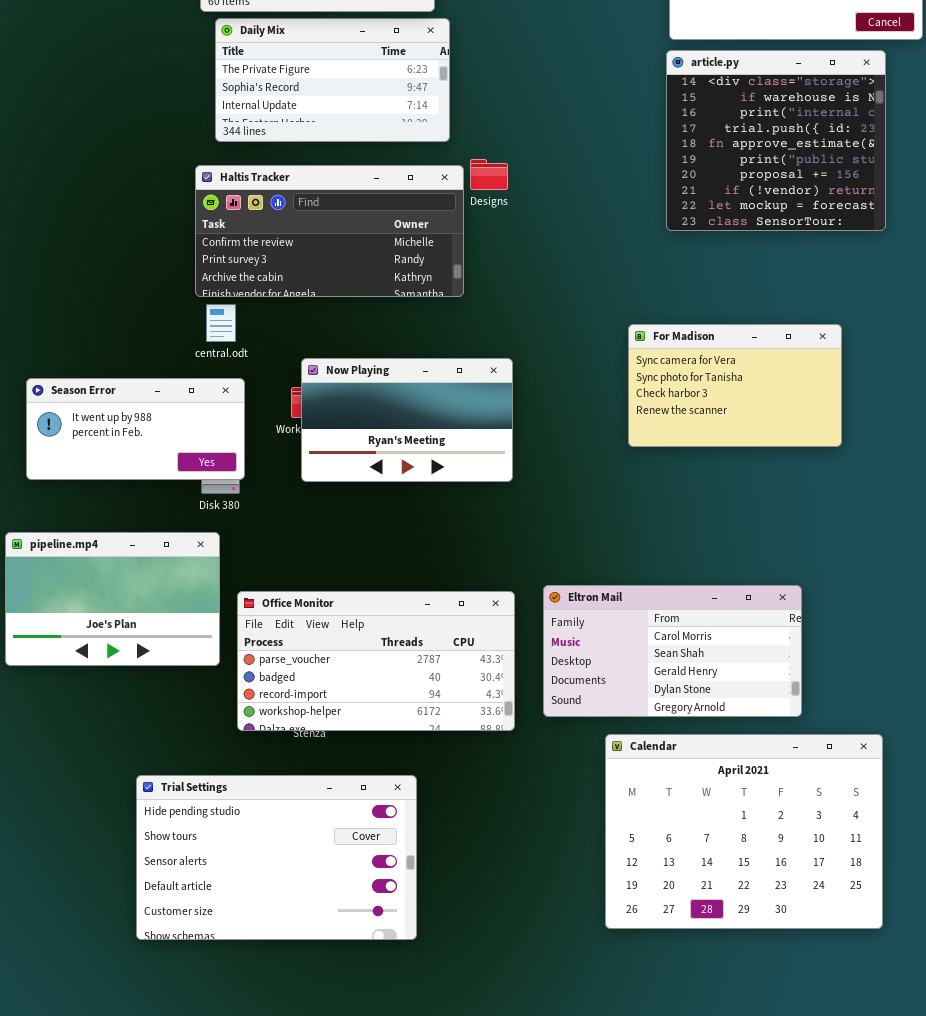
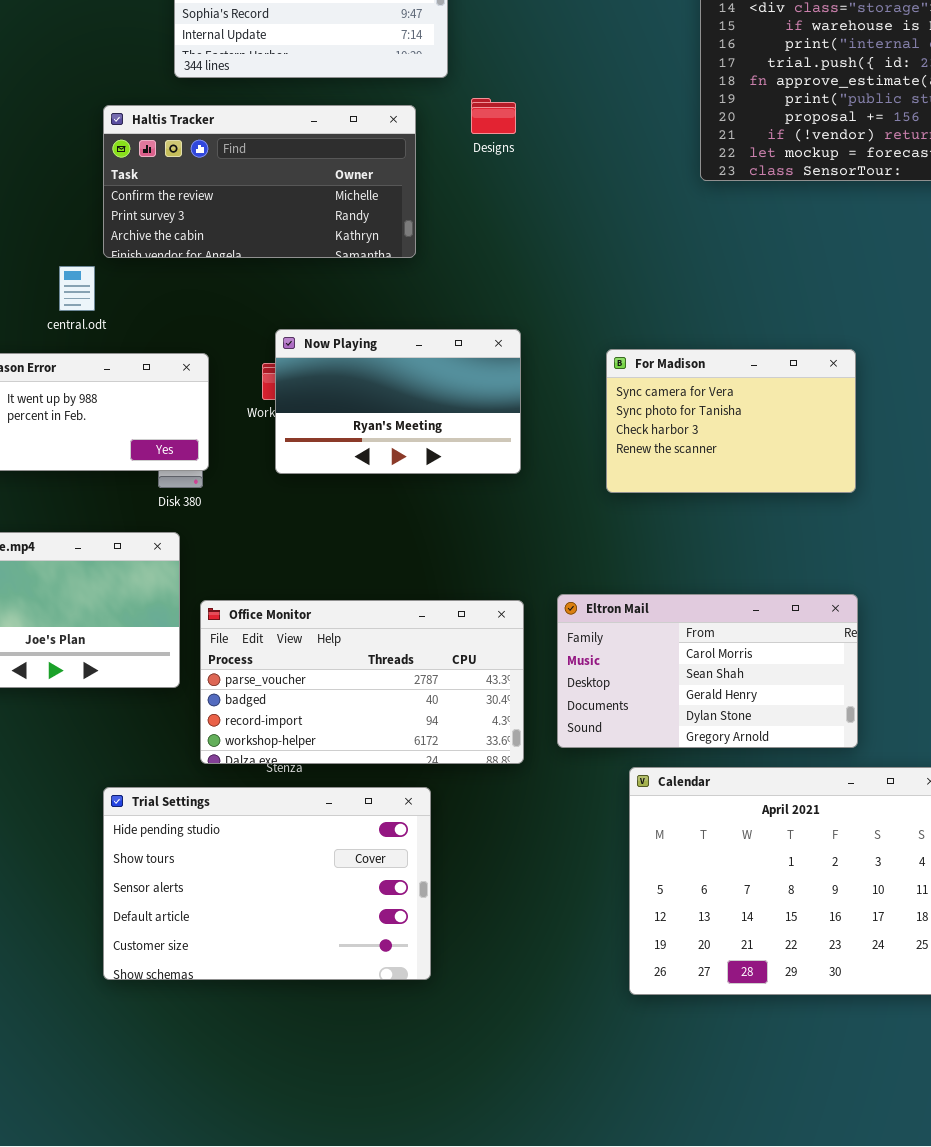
Haltis Tracker: [195,165,464,297] -> [103,105,416,258], moved
central.odt: [206,304,236,342] -> [59,266,95,311], moved
For Madison: [628,324,842,447] -> [606,349,856,493], moved
Trial Settings: [136,775,417,940] -> [103,787,431,980], moved

